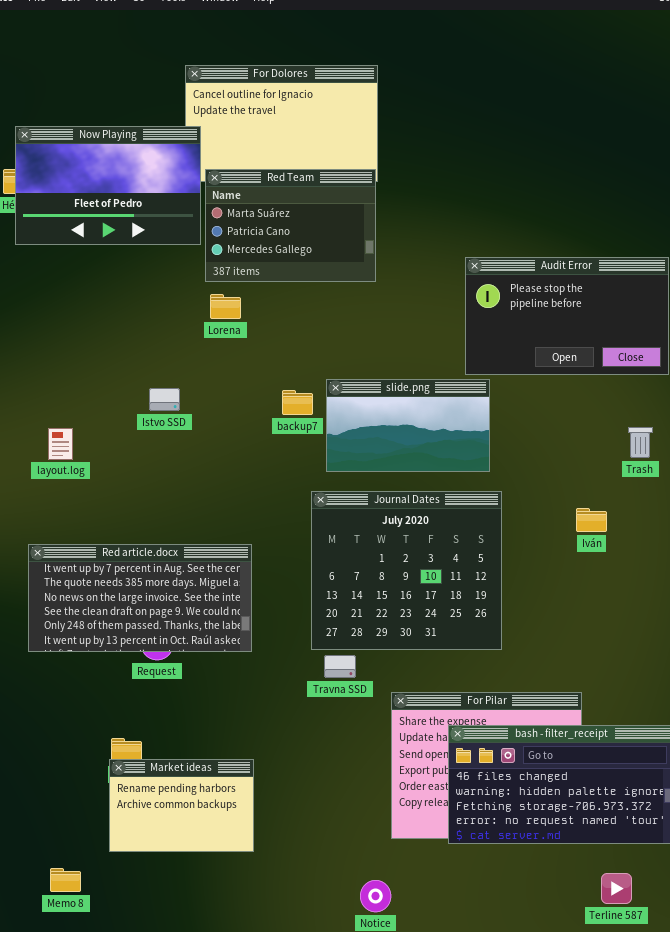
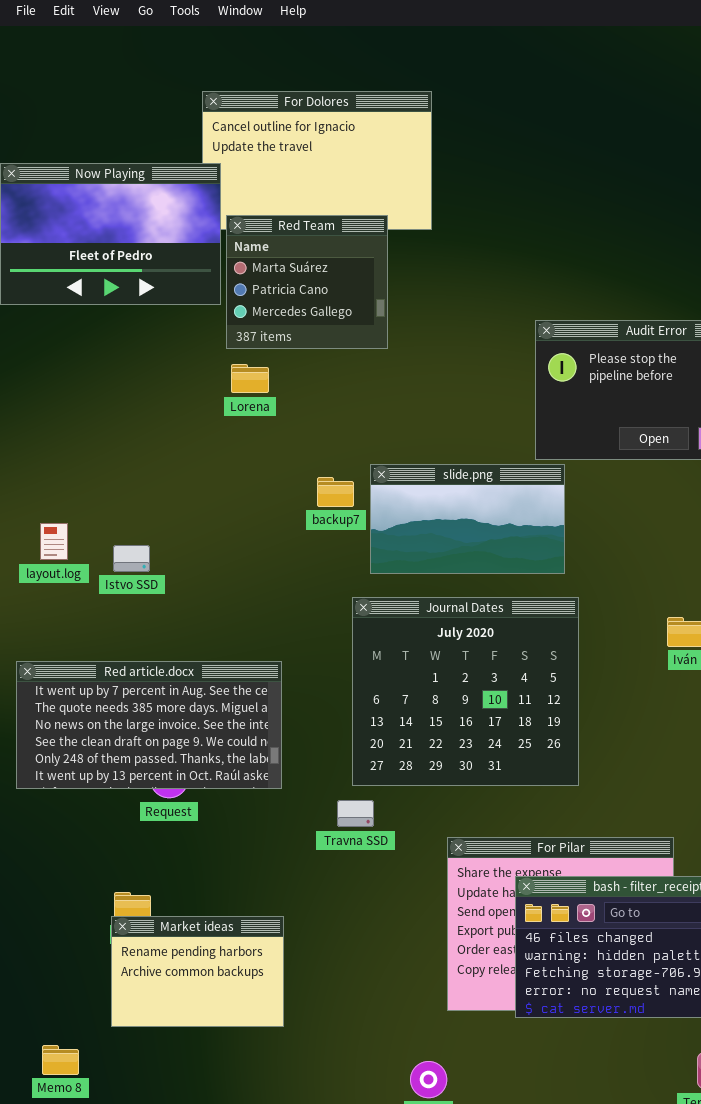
Red Team: [205,169,376,282] -> [226,215,388,349], resized
Istvo SSD: [149,388,180,411] -> [113,545,150,572], moved
Travna SSD: [324,655,356,678] -> [337,800,374,827], moved

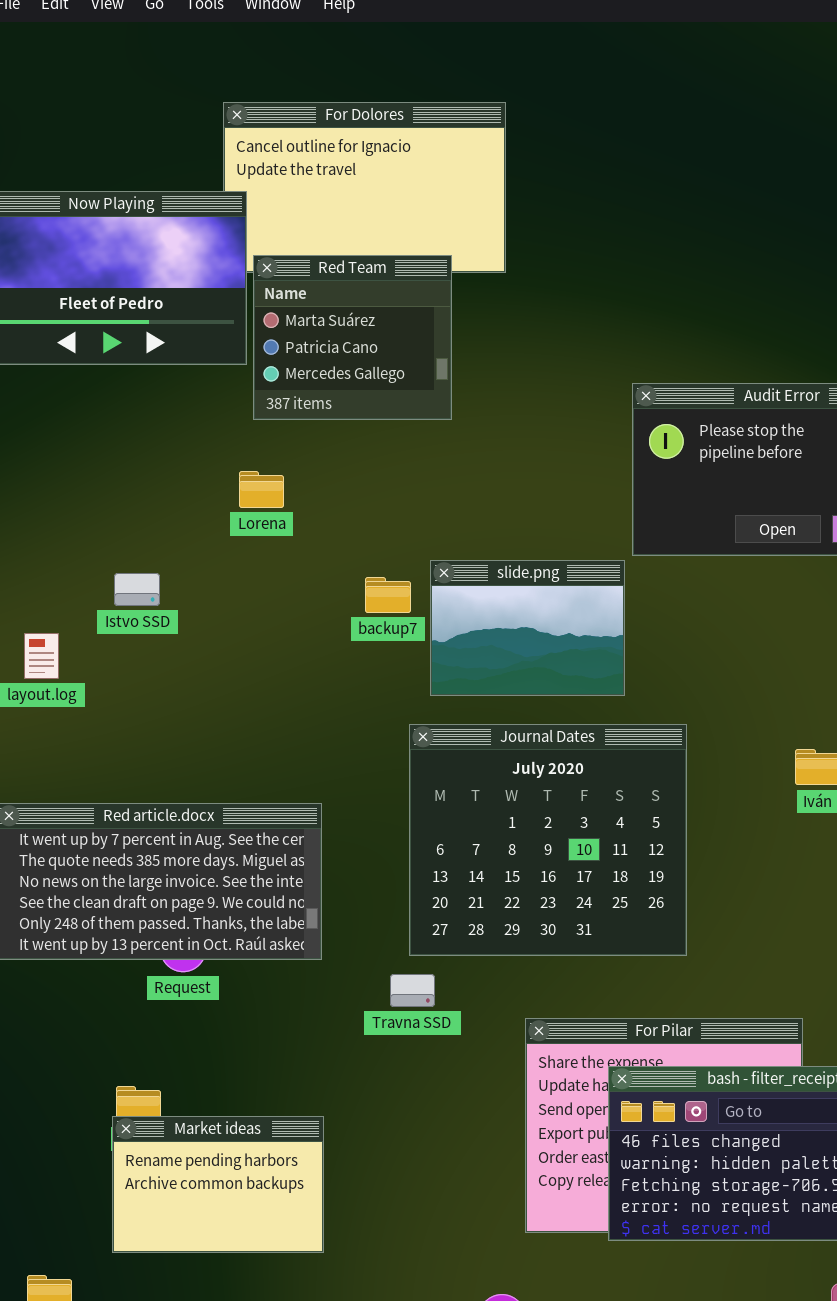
Lorena: [231,364,269,393] -> [239,471,284,508], moved
slide.png: [370,464,565,574] -> [430,560,625,696], resized
Istvo SSD: [113,545,150,572] -> [114,573,160,606], moved

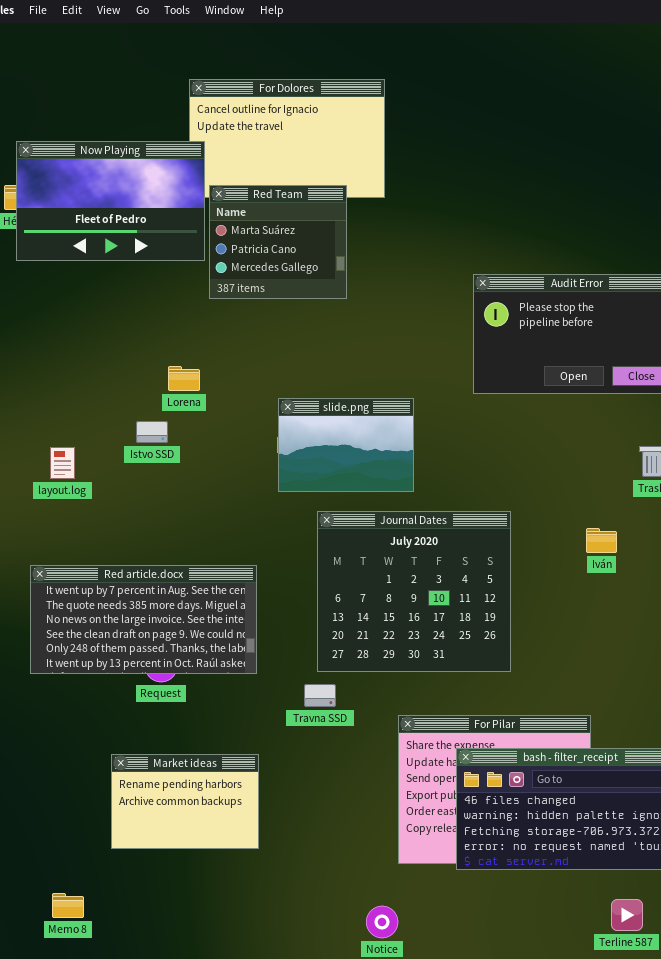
Lorena: [239,471,284,508] -> [168,366,200,391], moved
slide.png: [430,560,625,696] -> [278,398,414,492], moved
Istvo SSD: [114,573,160,606] -> [136,421,168,443], moved
Market ideas: [112,1116,324,1253] -> [111,754,259,849], moved

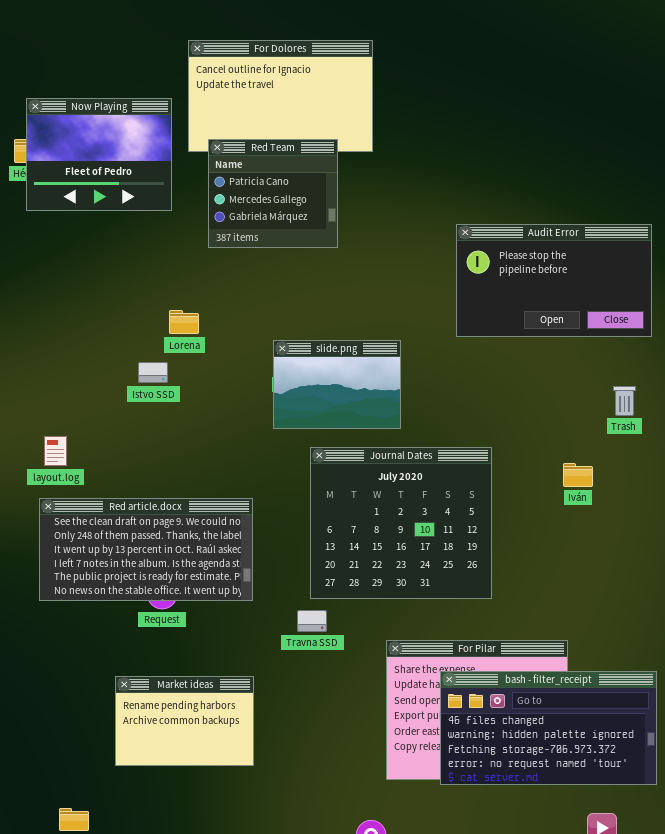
Now Playing: [16,141,205,261] -> [26,98,172,211], resized
Red Team: [209,185,347,299] -> [208,139,338,248], scrolled down 1 row
layout.log: [50,447,75,479] -> [44,436,67,466], moved
Red article.docx: [30,565,257,674] -> [39,498,253,601], scrolled down 3 rows

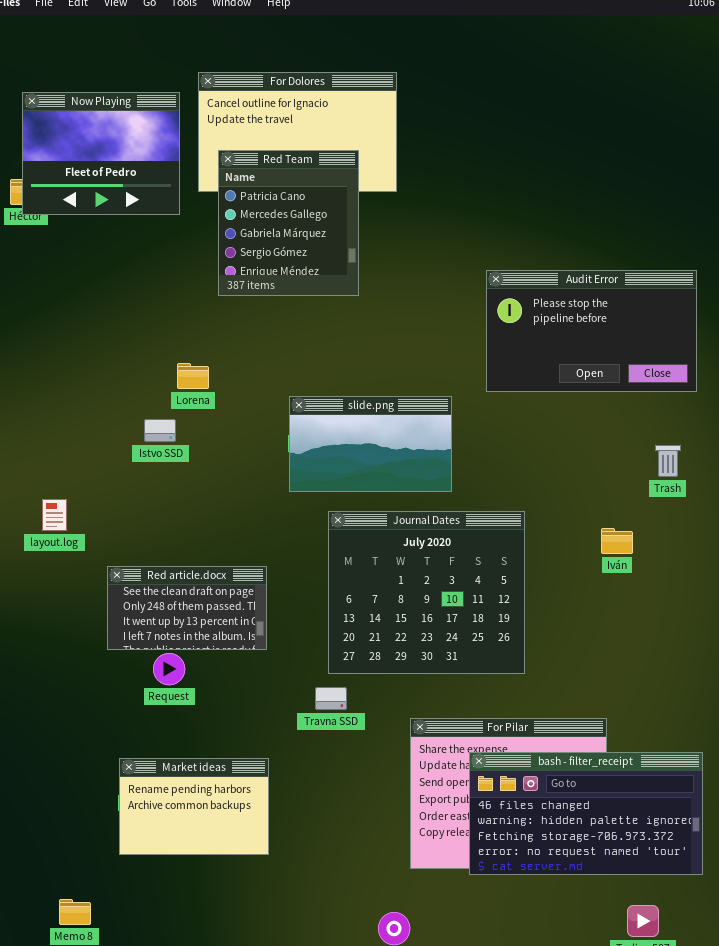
Now Playing: [26,98,172,211] -> [22,92,180,215], moved
Red Team: [208,139,338,248] -> [218,150,359,296], resized
slide.png: [273,340,401,429] -> [289,396,452,492], resized
Red article.docx: [39,498,253,601] -> [107,566,267,650], resized

